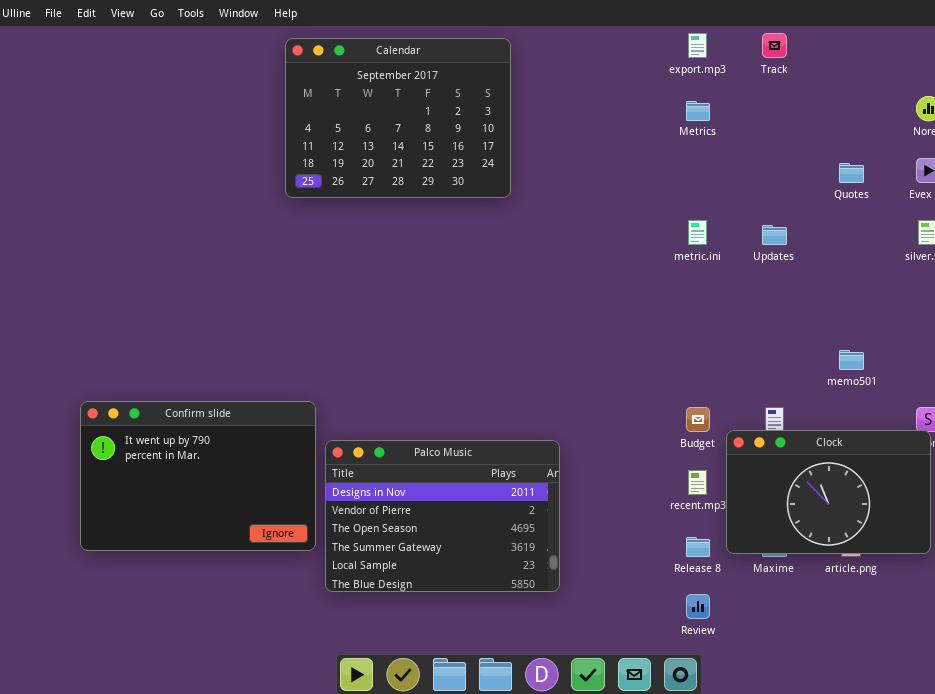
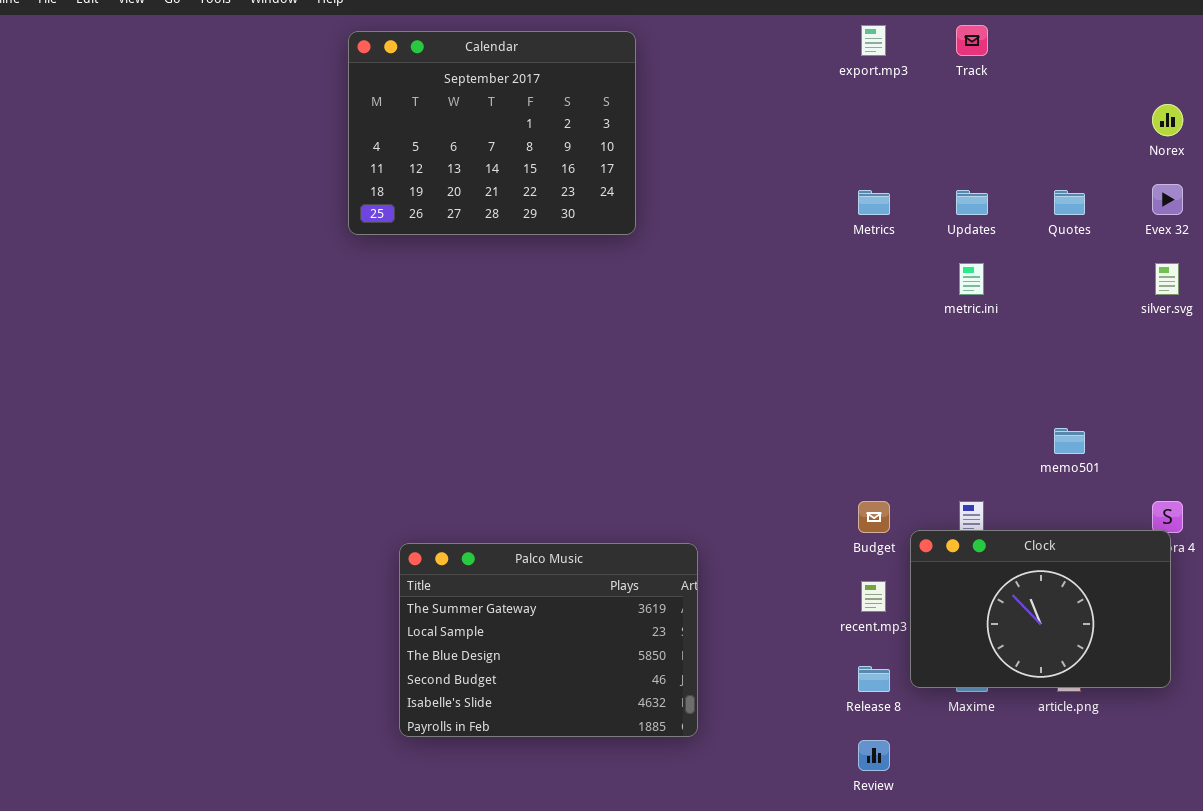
Metrics: [686,101,710,121] -> [858,190,890,215], moved
metric.ini: [688,220,707,245] -> [959,263,984,295], moved
Updates: [762,225,787,245] -> [956,190,988,215], moved
Confirm slide: [80,401,316,551] -> none, closed
Palco Music: [325,440,560,592] -> [399,543,698,737], scrolled down 3 rows

